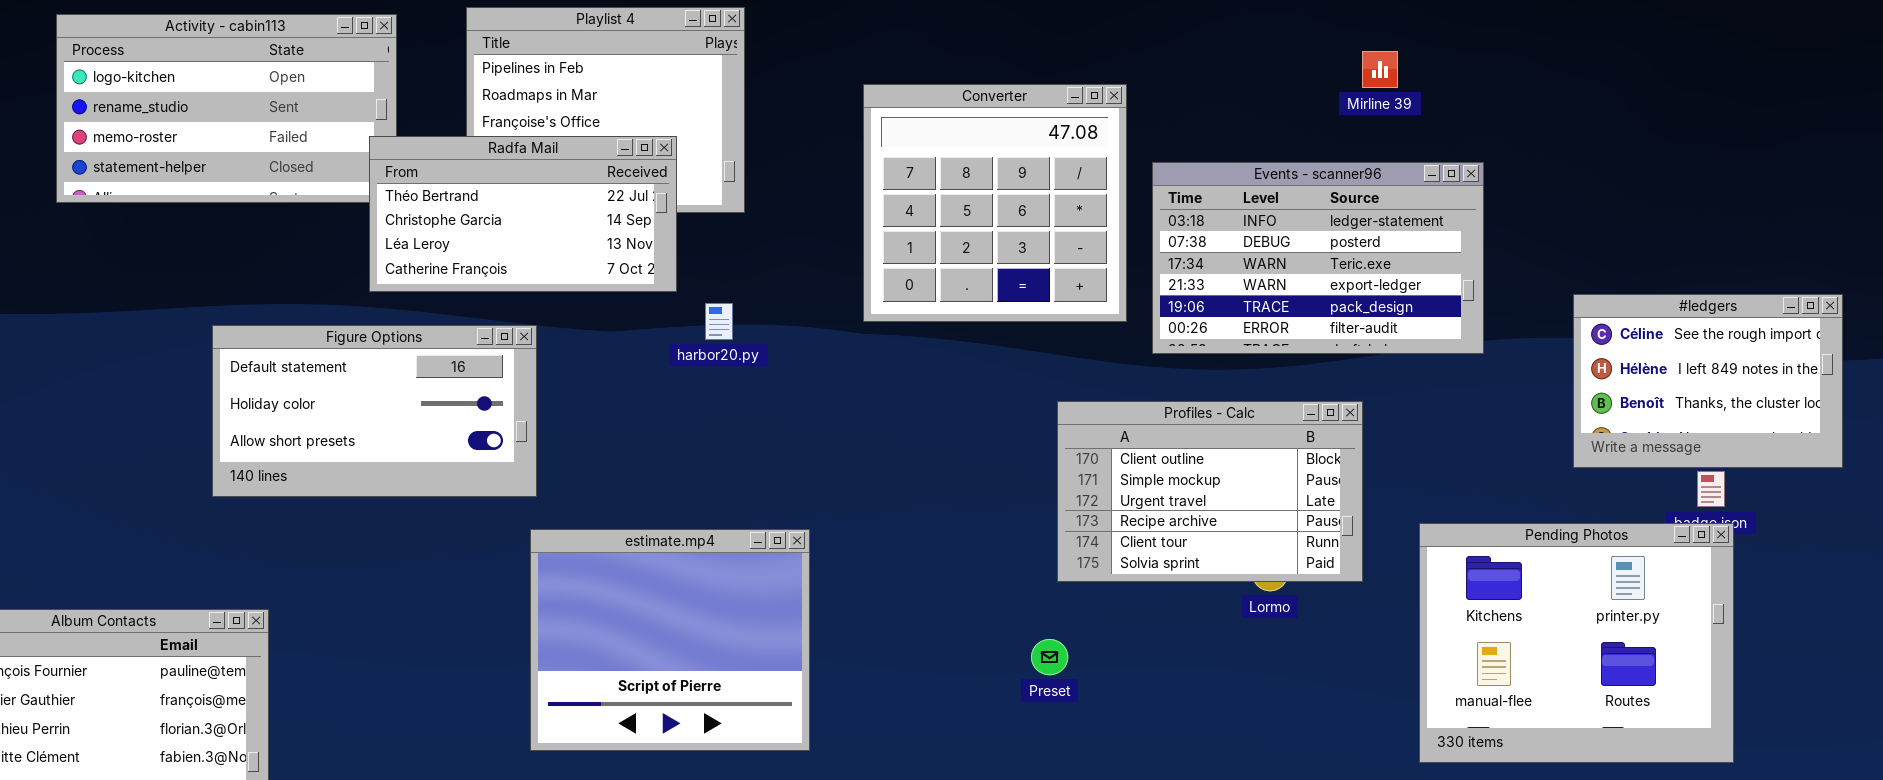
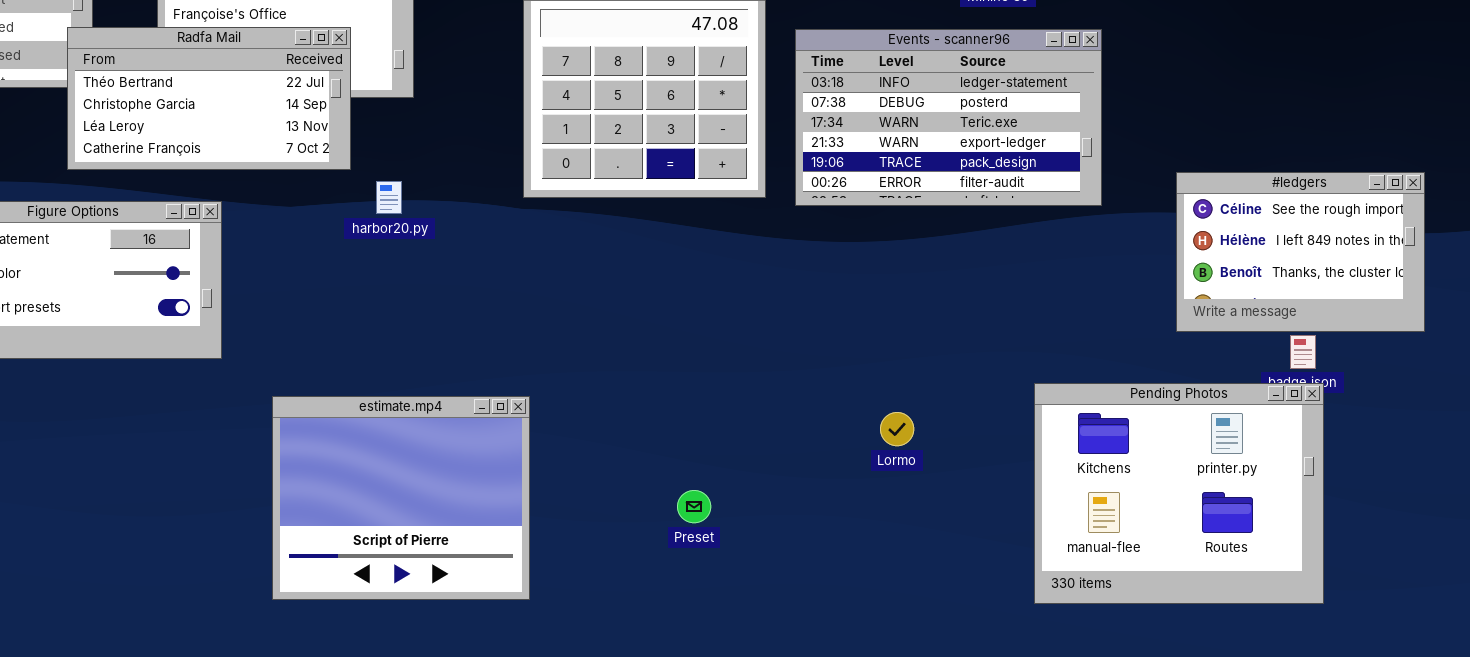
Events - scanner96: [1152,162,1484,354] -> [795,29,1102,206], moved
Profiles - Calc: [1057,401,1363,582] -> none, closed
estimate.mp4: [530,529,810,751] -> [272,396,530,600], moved

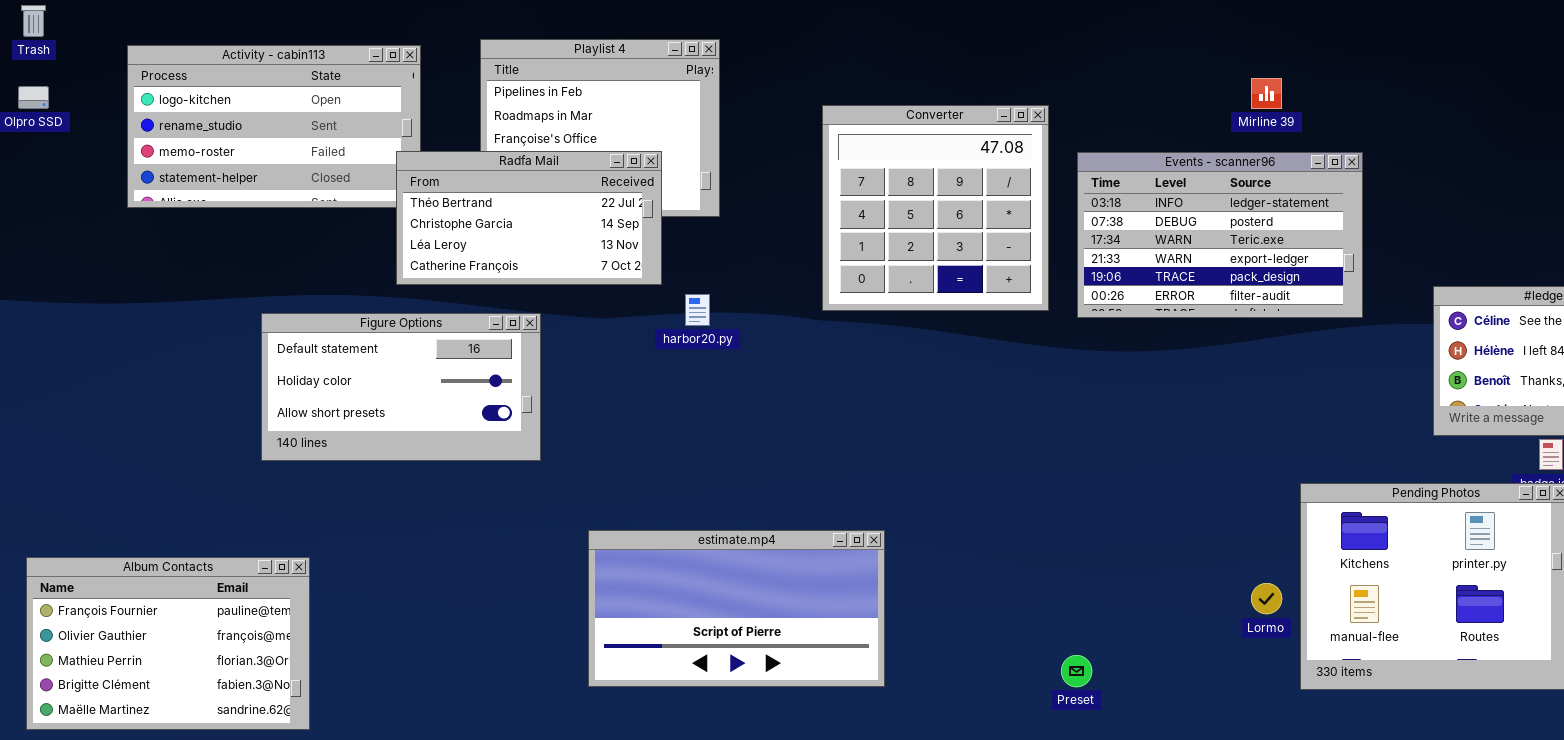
estimate.mp4: [272,396,530,600] -> [588,530,885,687], resized
Lormo: [880,412,914,446] -> [1251,583,1282,614], moved
Preset: [677,490,711,523] -> [1061,655,1092,687], moved

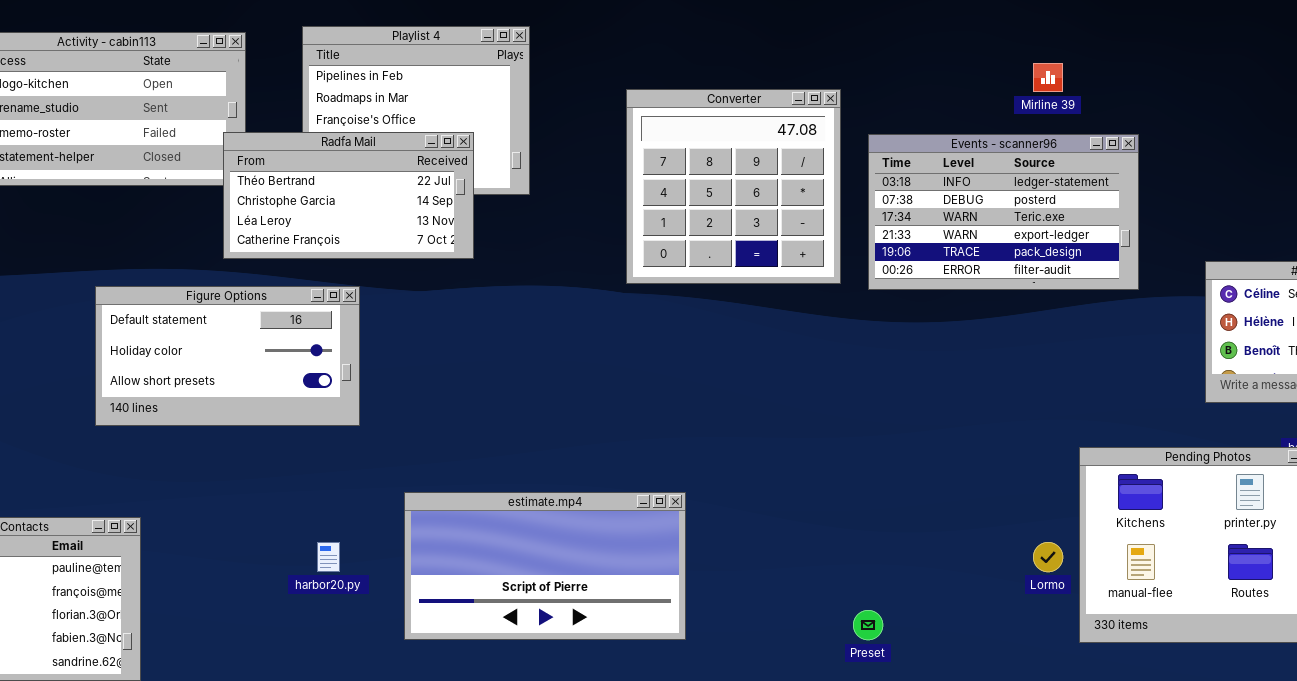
harbor20.py: [685,294,710,326] -> [317,542,340,572], moved

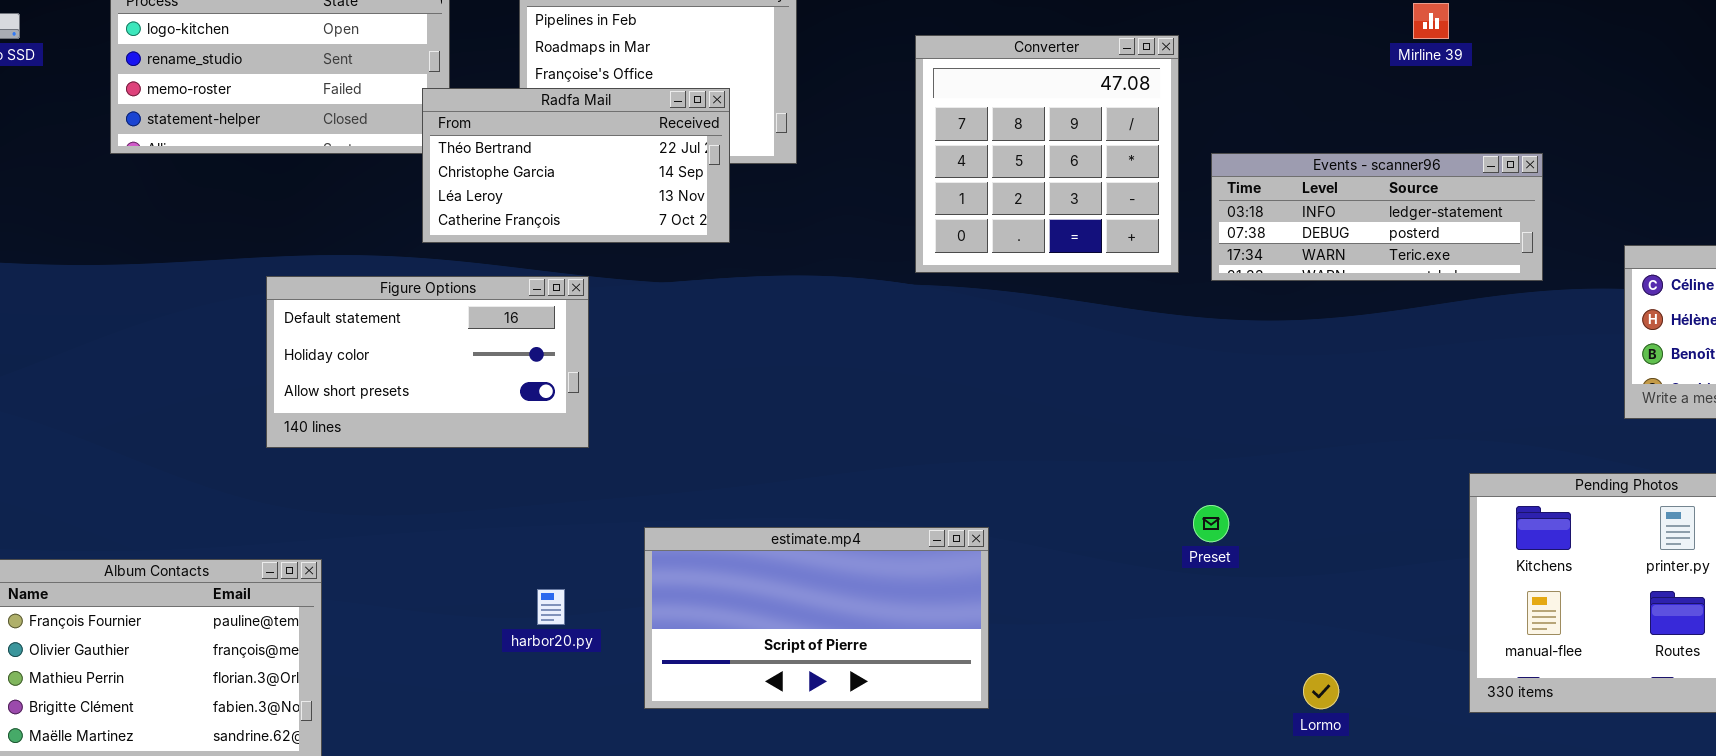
Events - scanner96: [868,134,1139,290] -> [1211,153,1543,281], resized
Lormo: [1033,542,1063,572] -> [1303,673,1339,709], moved
Preset: [853,610,883,640] -> [1193,505,1229,542], moved

